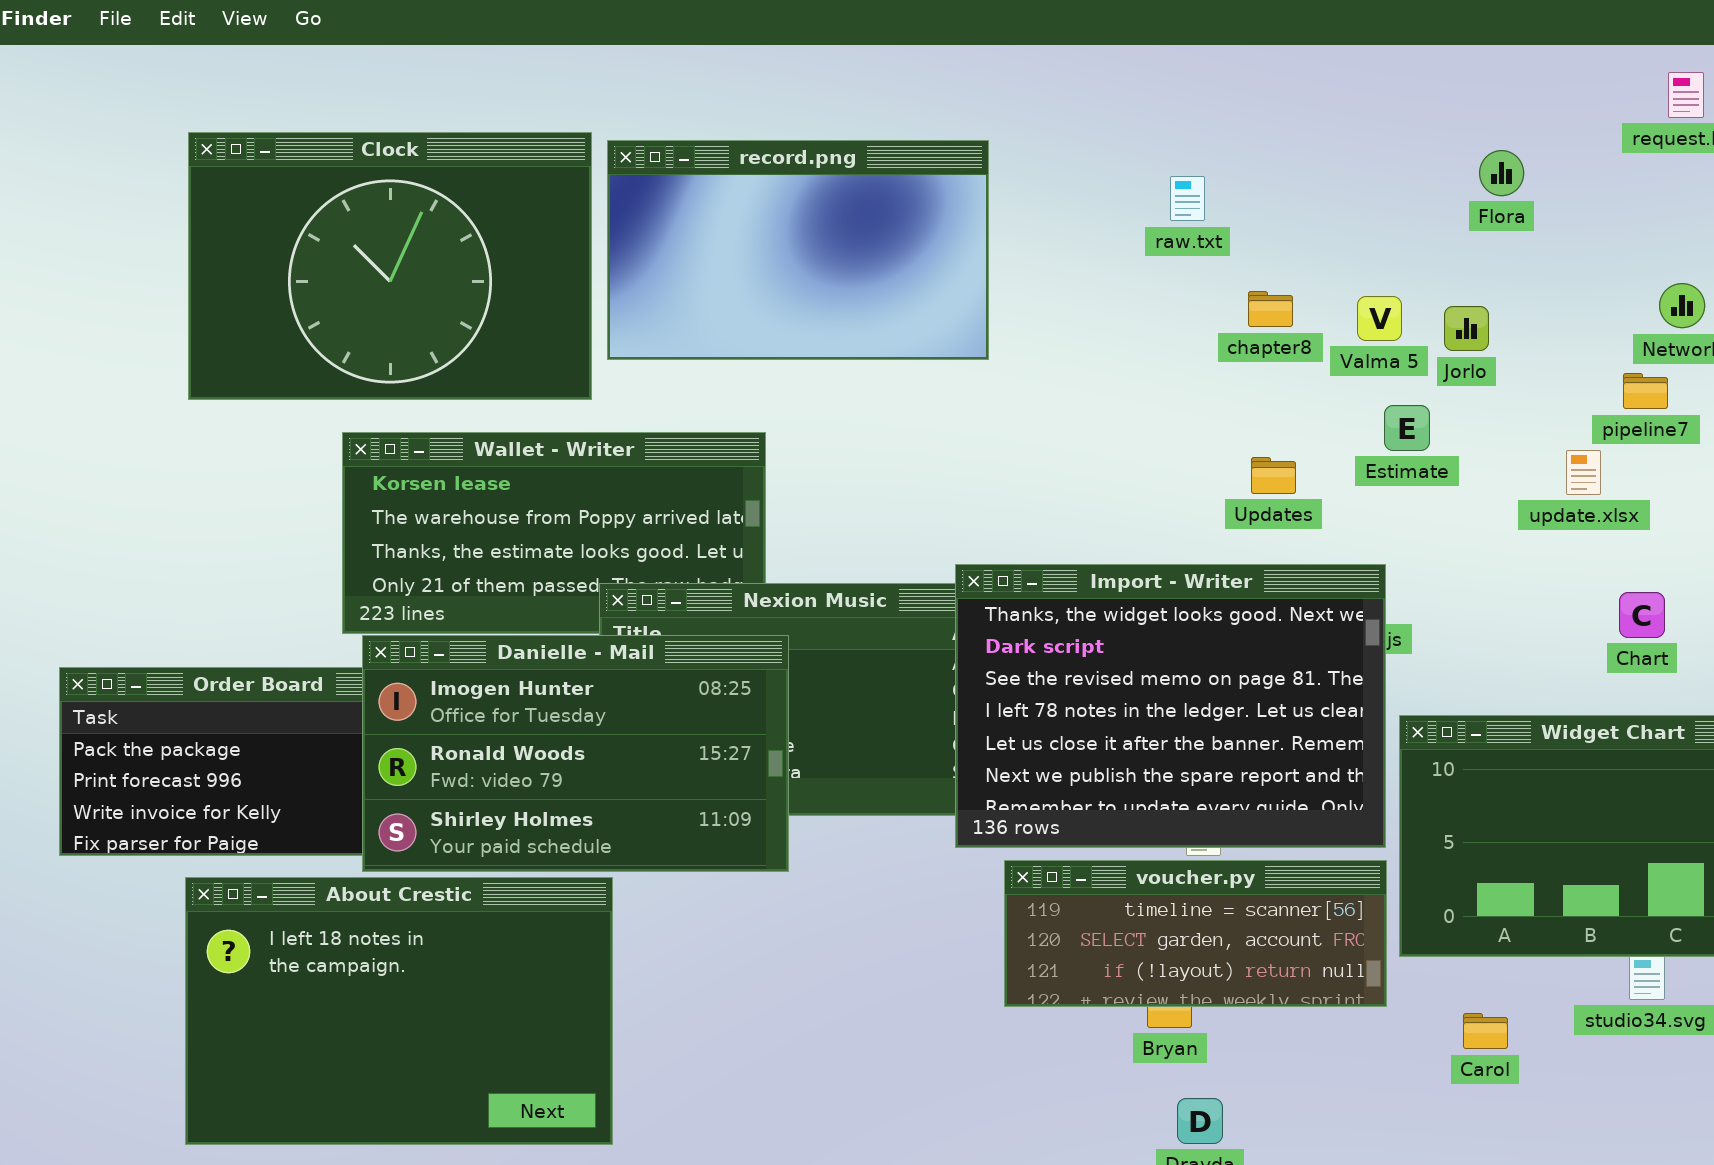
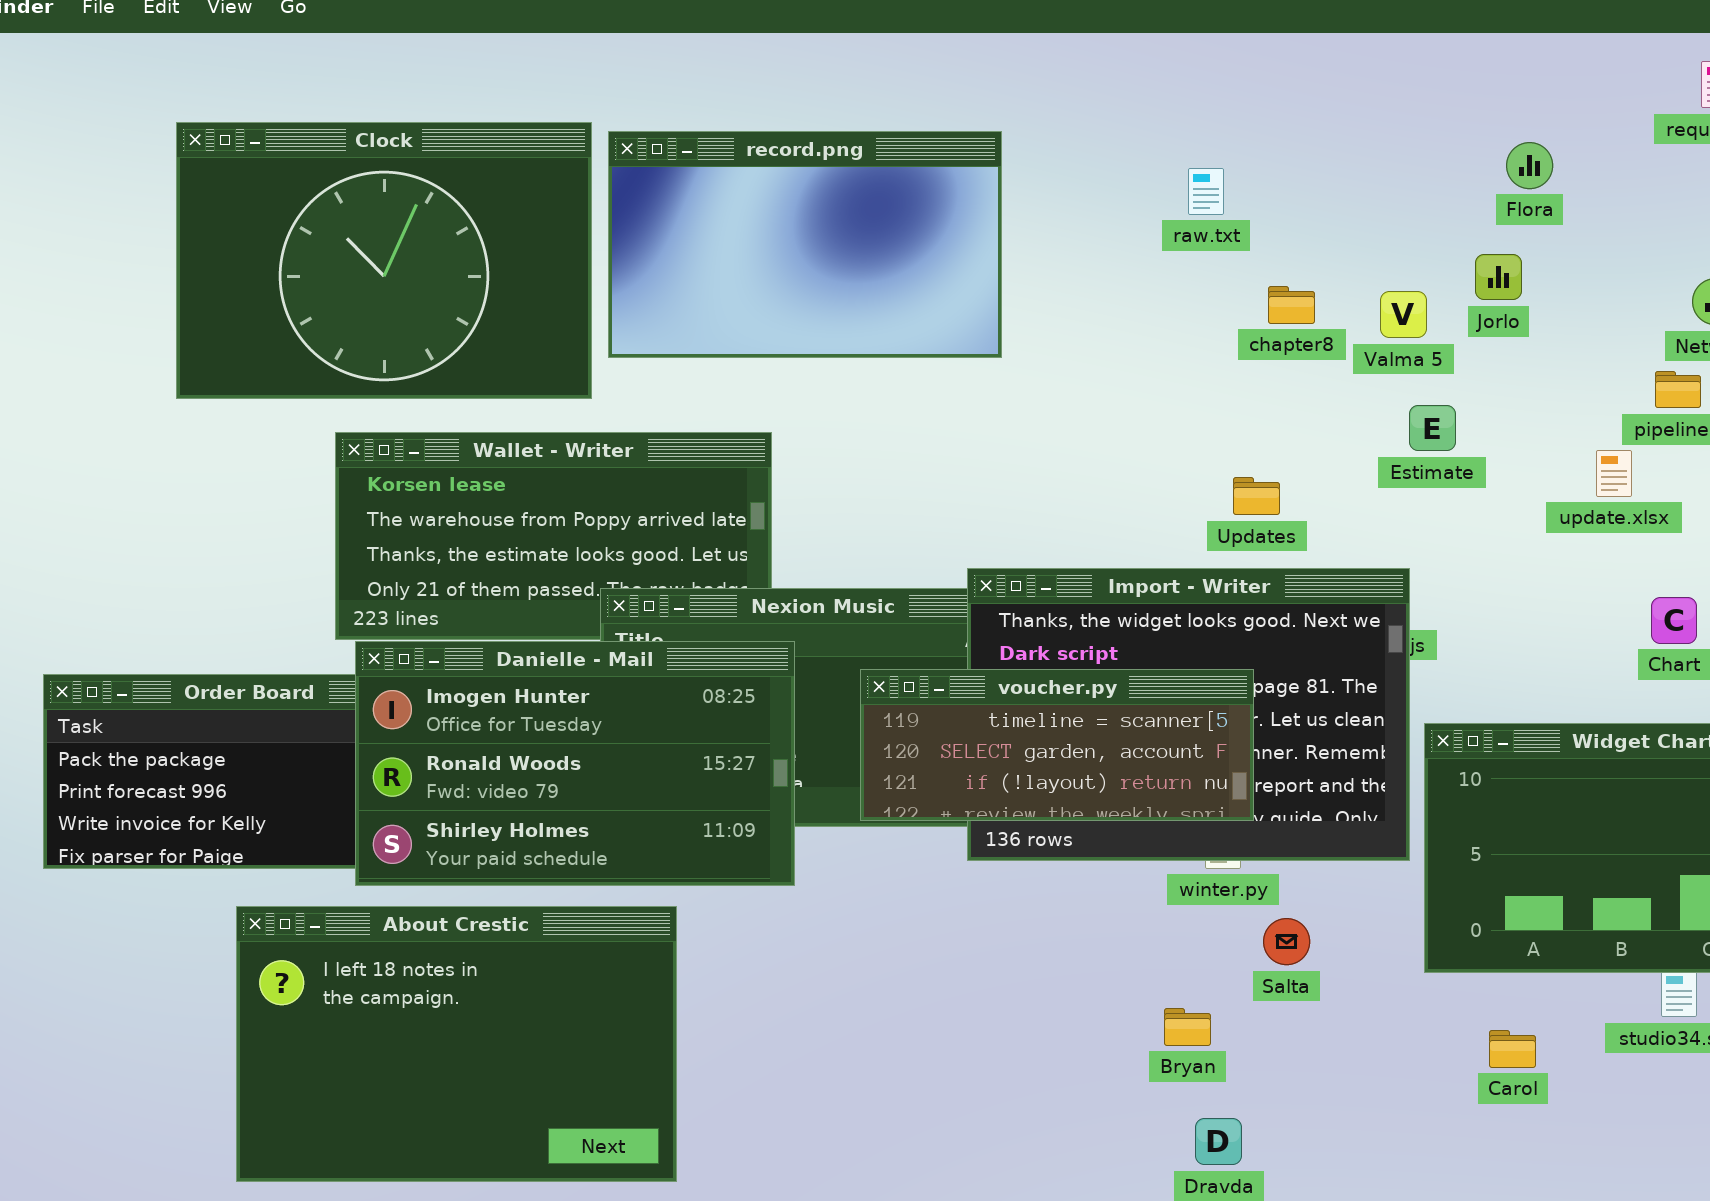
Jorlo: [1444,306,1489,351] -> [1475,254,1522,300], moved
Updates: [1251,457,1296,494] -> [1233,477,1280,515], moved
voucher.py: [1004,860,1387,1007] -> [860,669,1254,821], moved
About Crestic: [185,877,613,1145] -> [236,906,677,1182], moved

